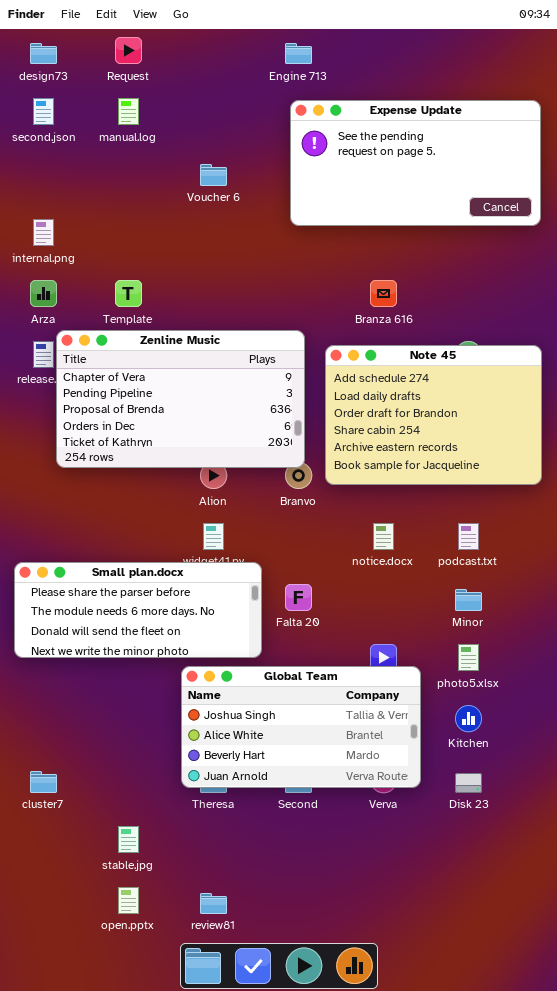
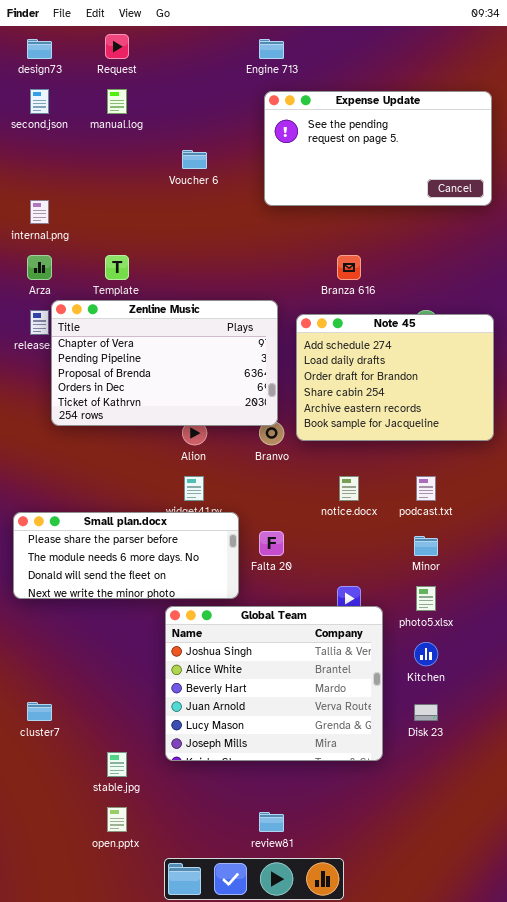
Global Team: [181,666,421,788] -> [165,606,383,761], resized
review81: [200,893,227,914] -> [259,812,284,832], moved

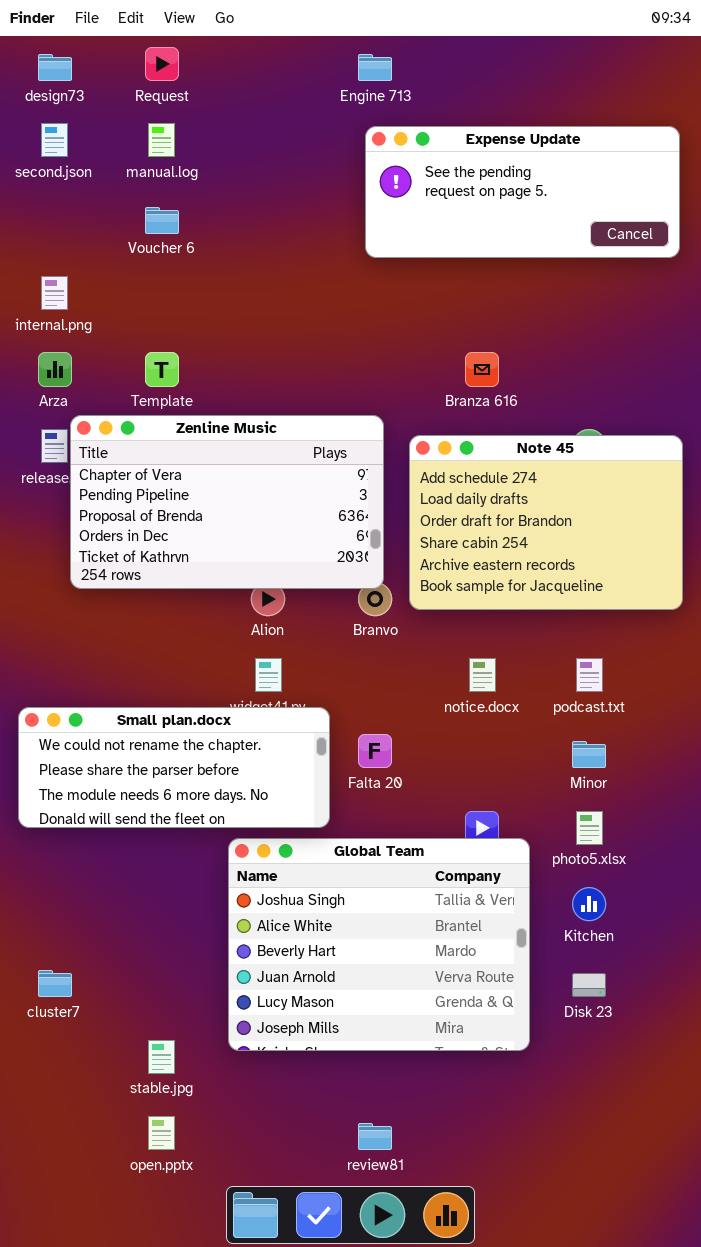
Expense Update: [264,91,492,206] -> [365,126,680,258], resized
Voucher 6: [182,150,207,169] -> [145,207,179,234], moved
Small plan.docx: [13,512,239,599] -> [18,707,330,828], scrolled up 1 row

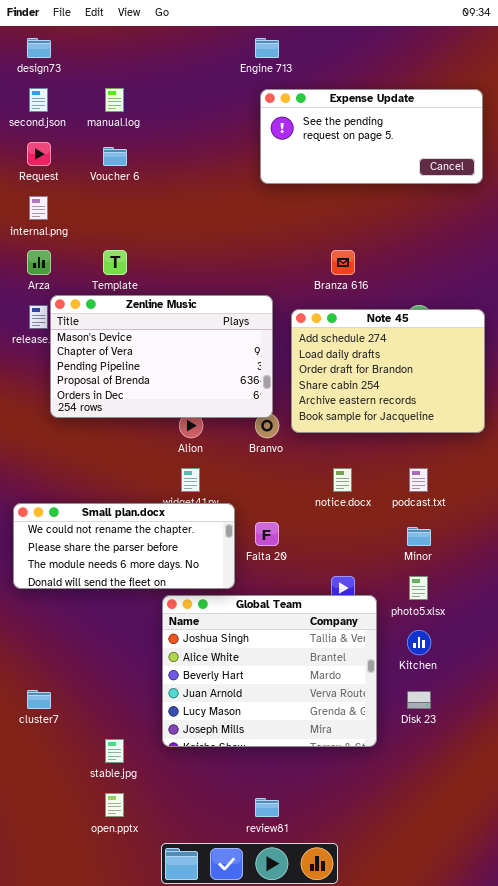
Request: [145,47,179,81] -> [27,142,51,166], moved
Zenline Music: [70,415,384,589] -> [50,295,273,418], scrolled up 1 row

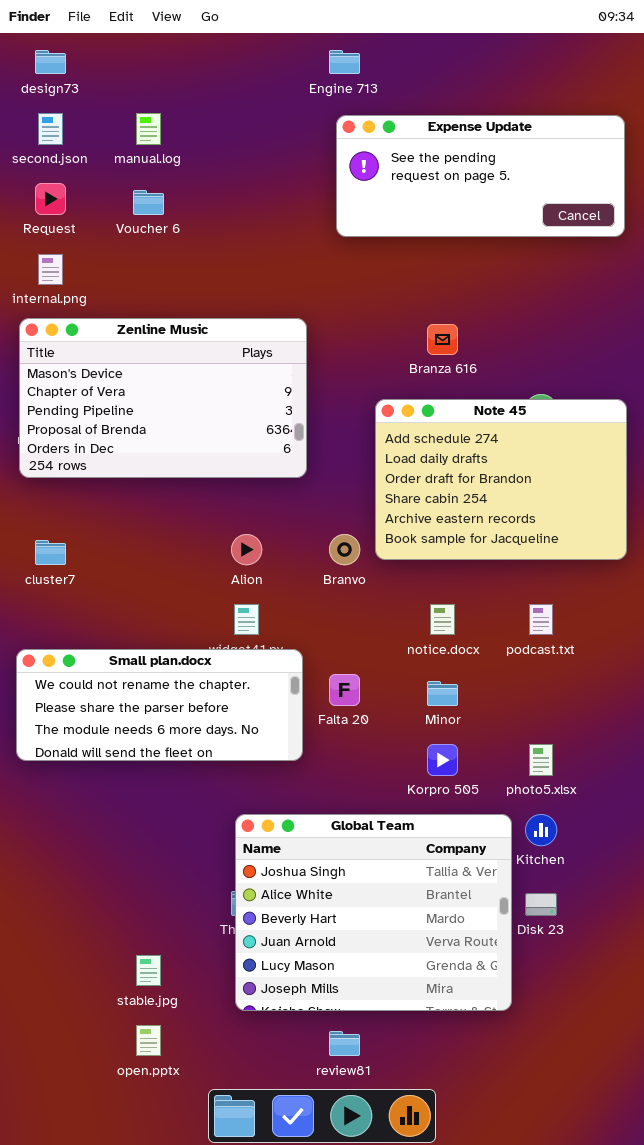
Zenline Music: [50,295,273,418] -> [19,318,307,478], moved
Minor: [407,527,431,546] -> [427,681,458,706], moved
Global Team: [162,595,377,747] -> [235,814,512,1011], moved
cluster7: [27,690,51,709] -> [35,540,66,565], moved

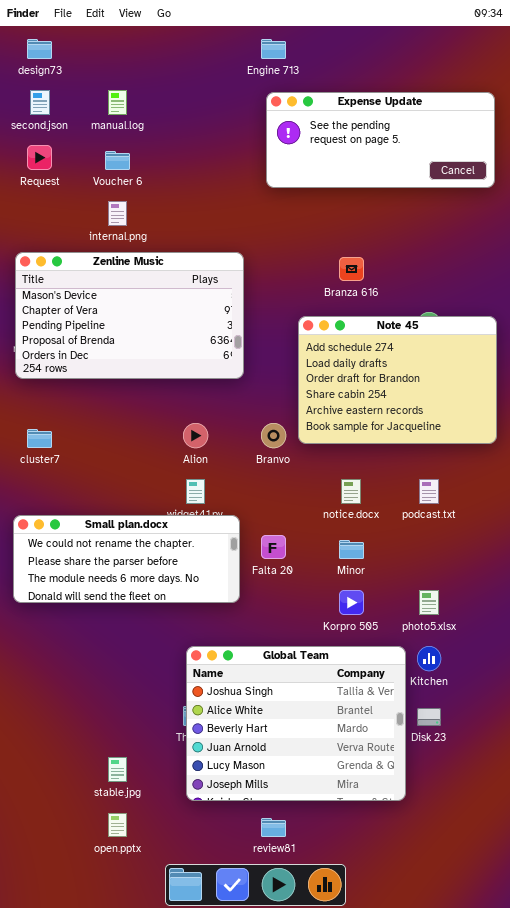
internal.png: [38,254,63,285] -> [108,201,127,226], moved

